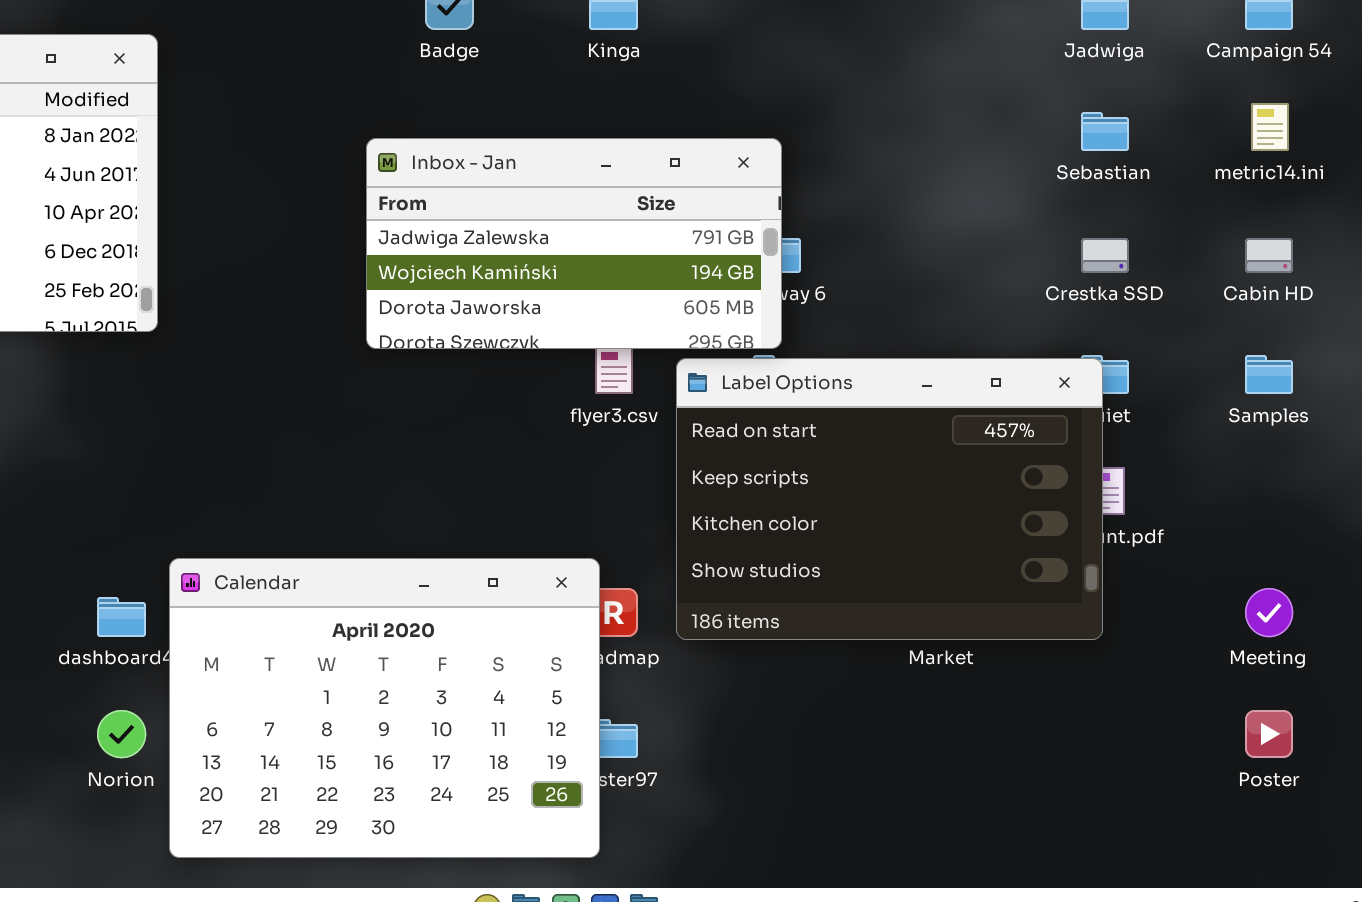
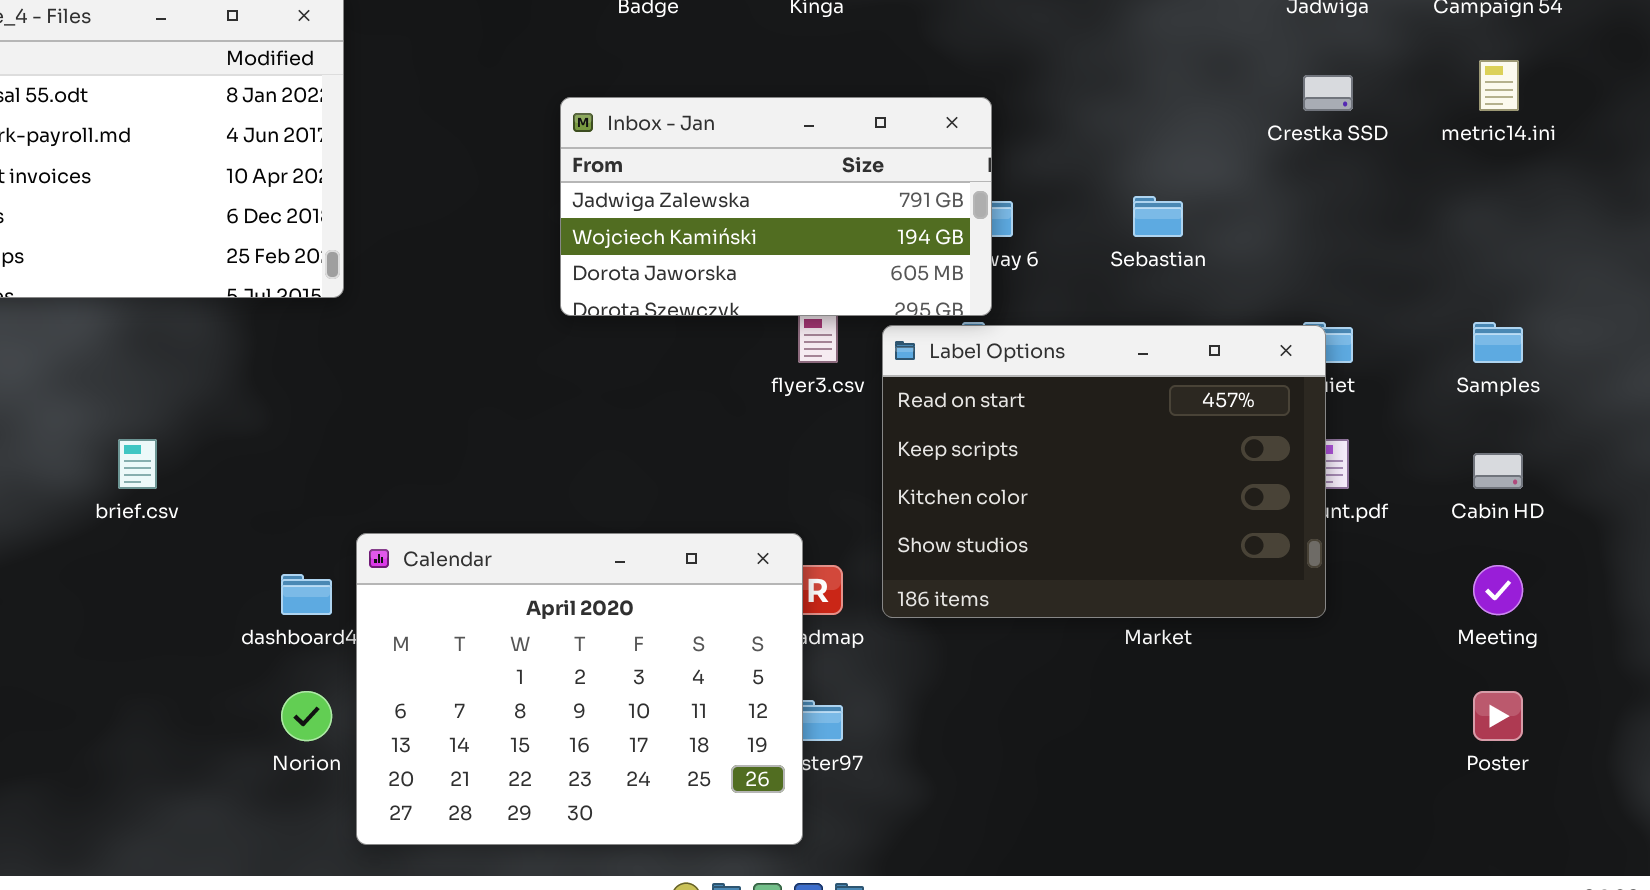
Sebastian: [1081,112,1129,151] -> [1133,196,1183,237], moved
Crestka SSD: [1081,238,1129,273] -> [1303,75,1353,111], moved
Cabin HD: [1245,238,1293,273] -> [1473,453,1523,489], moved

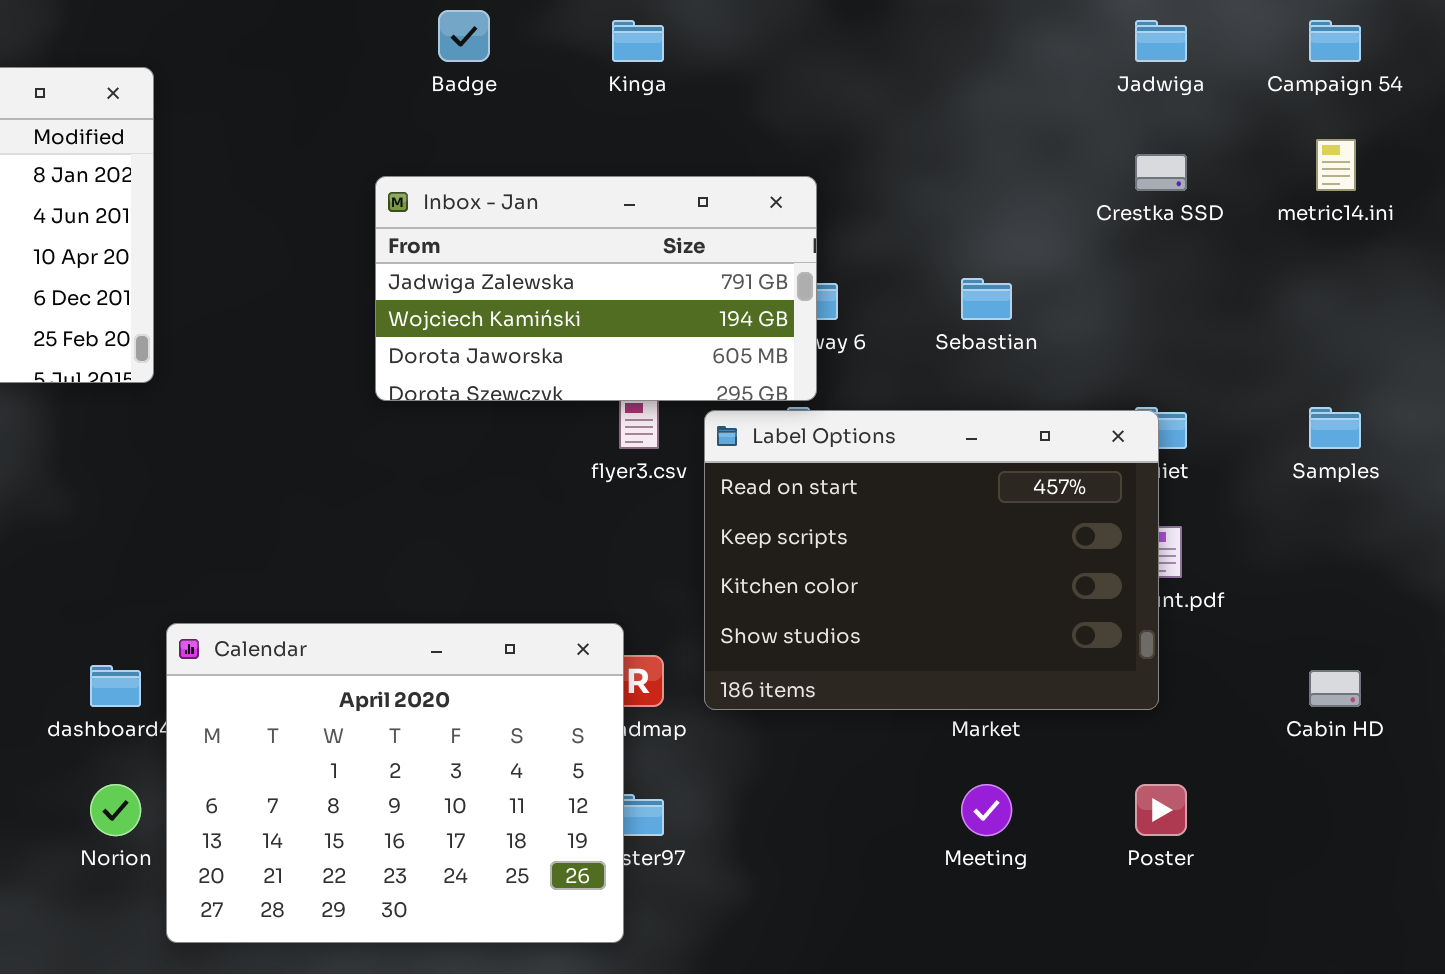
Cabin HD: [1473,453,1523,489] -> [1309,670,1361,707], moved
Meeting: [1473,565,1523,615] -> [961,784,1012,836], moved
Poster: [1473,691,1523,741] -> [1135,784,1187,836], moved

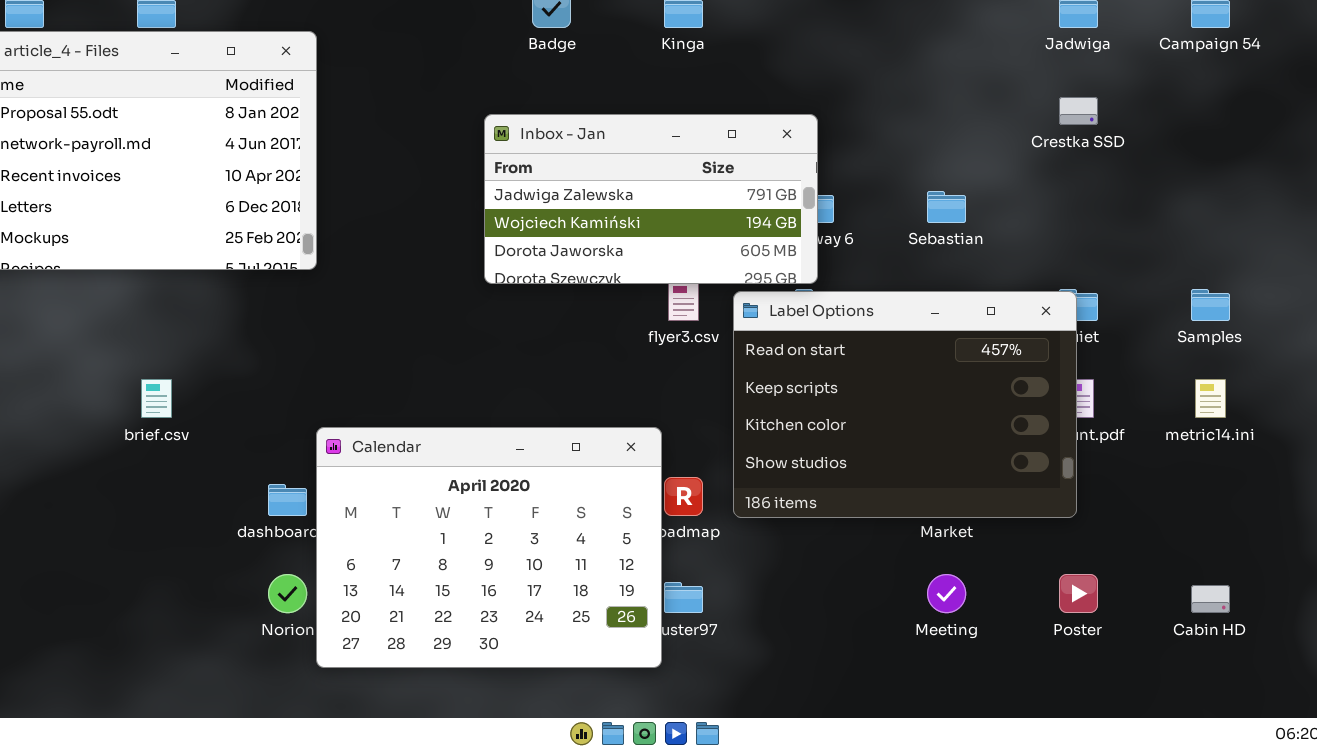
metric14.ini: [1316,139,1356,191] -> [1195,379,1226,418], moved
Calendar: [166,623,624,943] -> [316,427,662,668], moved
Cabin HD: [1309,670,1361,707] -> [1191,585,1230,613], moved

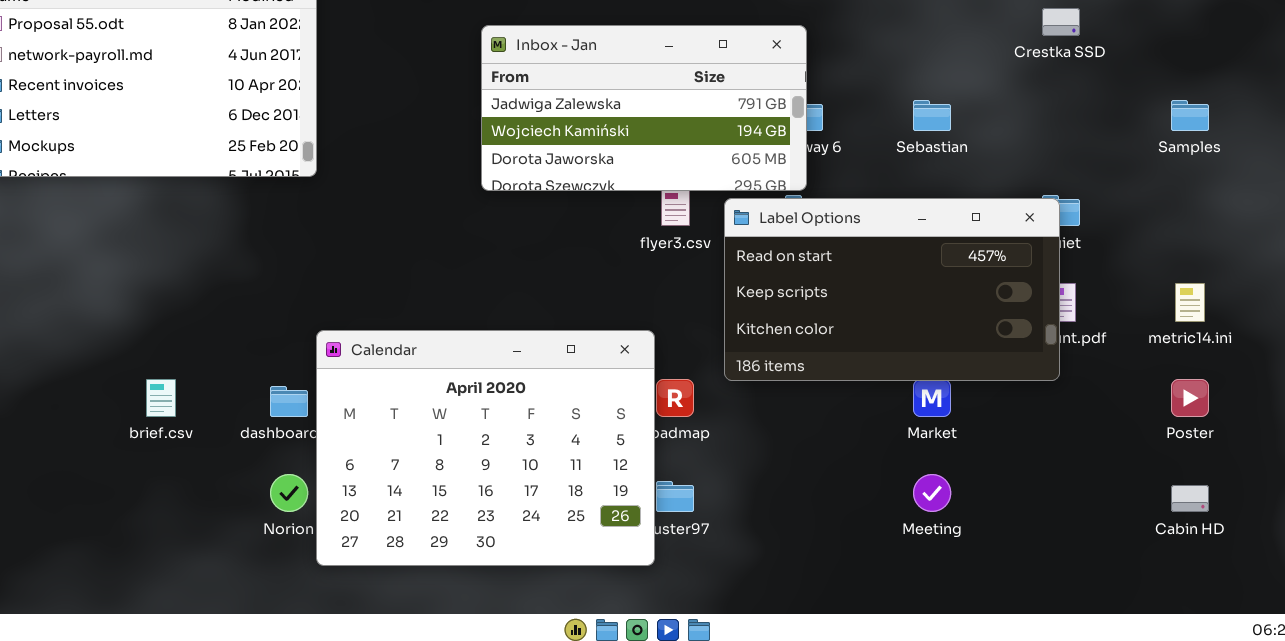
Samples: [1191,289,1230,321] -> [1171,100,1209,131], moved
Label Options: [733,291,1077,518] -> [724,198,1060,381], resized
brief.csv: [141,379,172,418] -> [146,379,176,417], moved
Poster: [1059,574,1098,613] -> [1171,379,1209,417], moved

